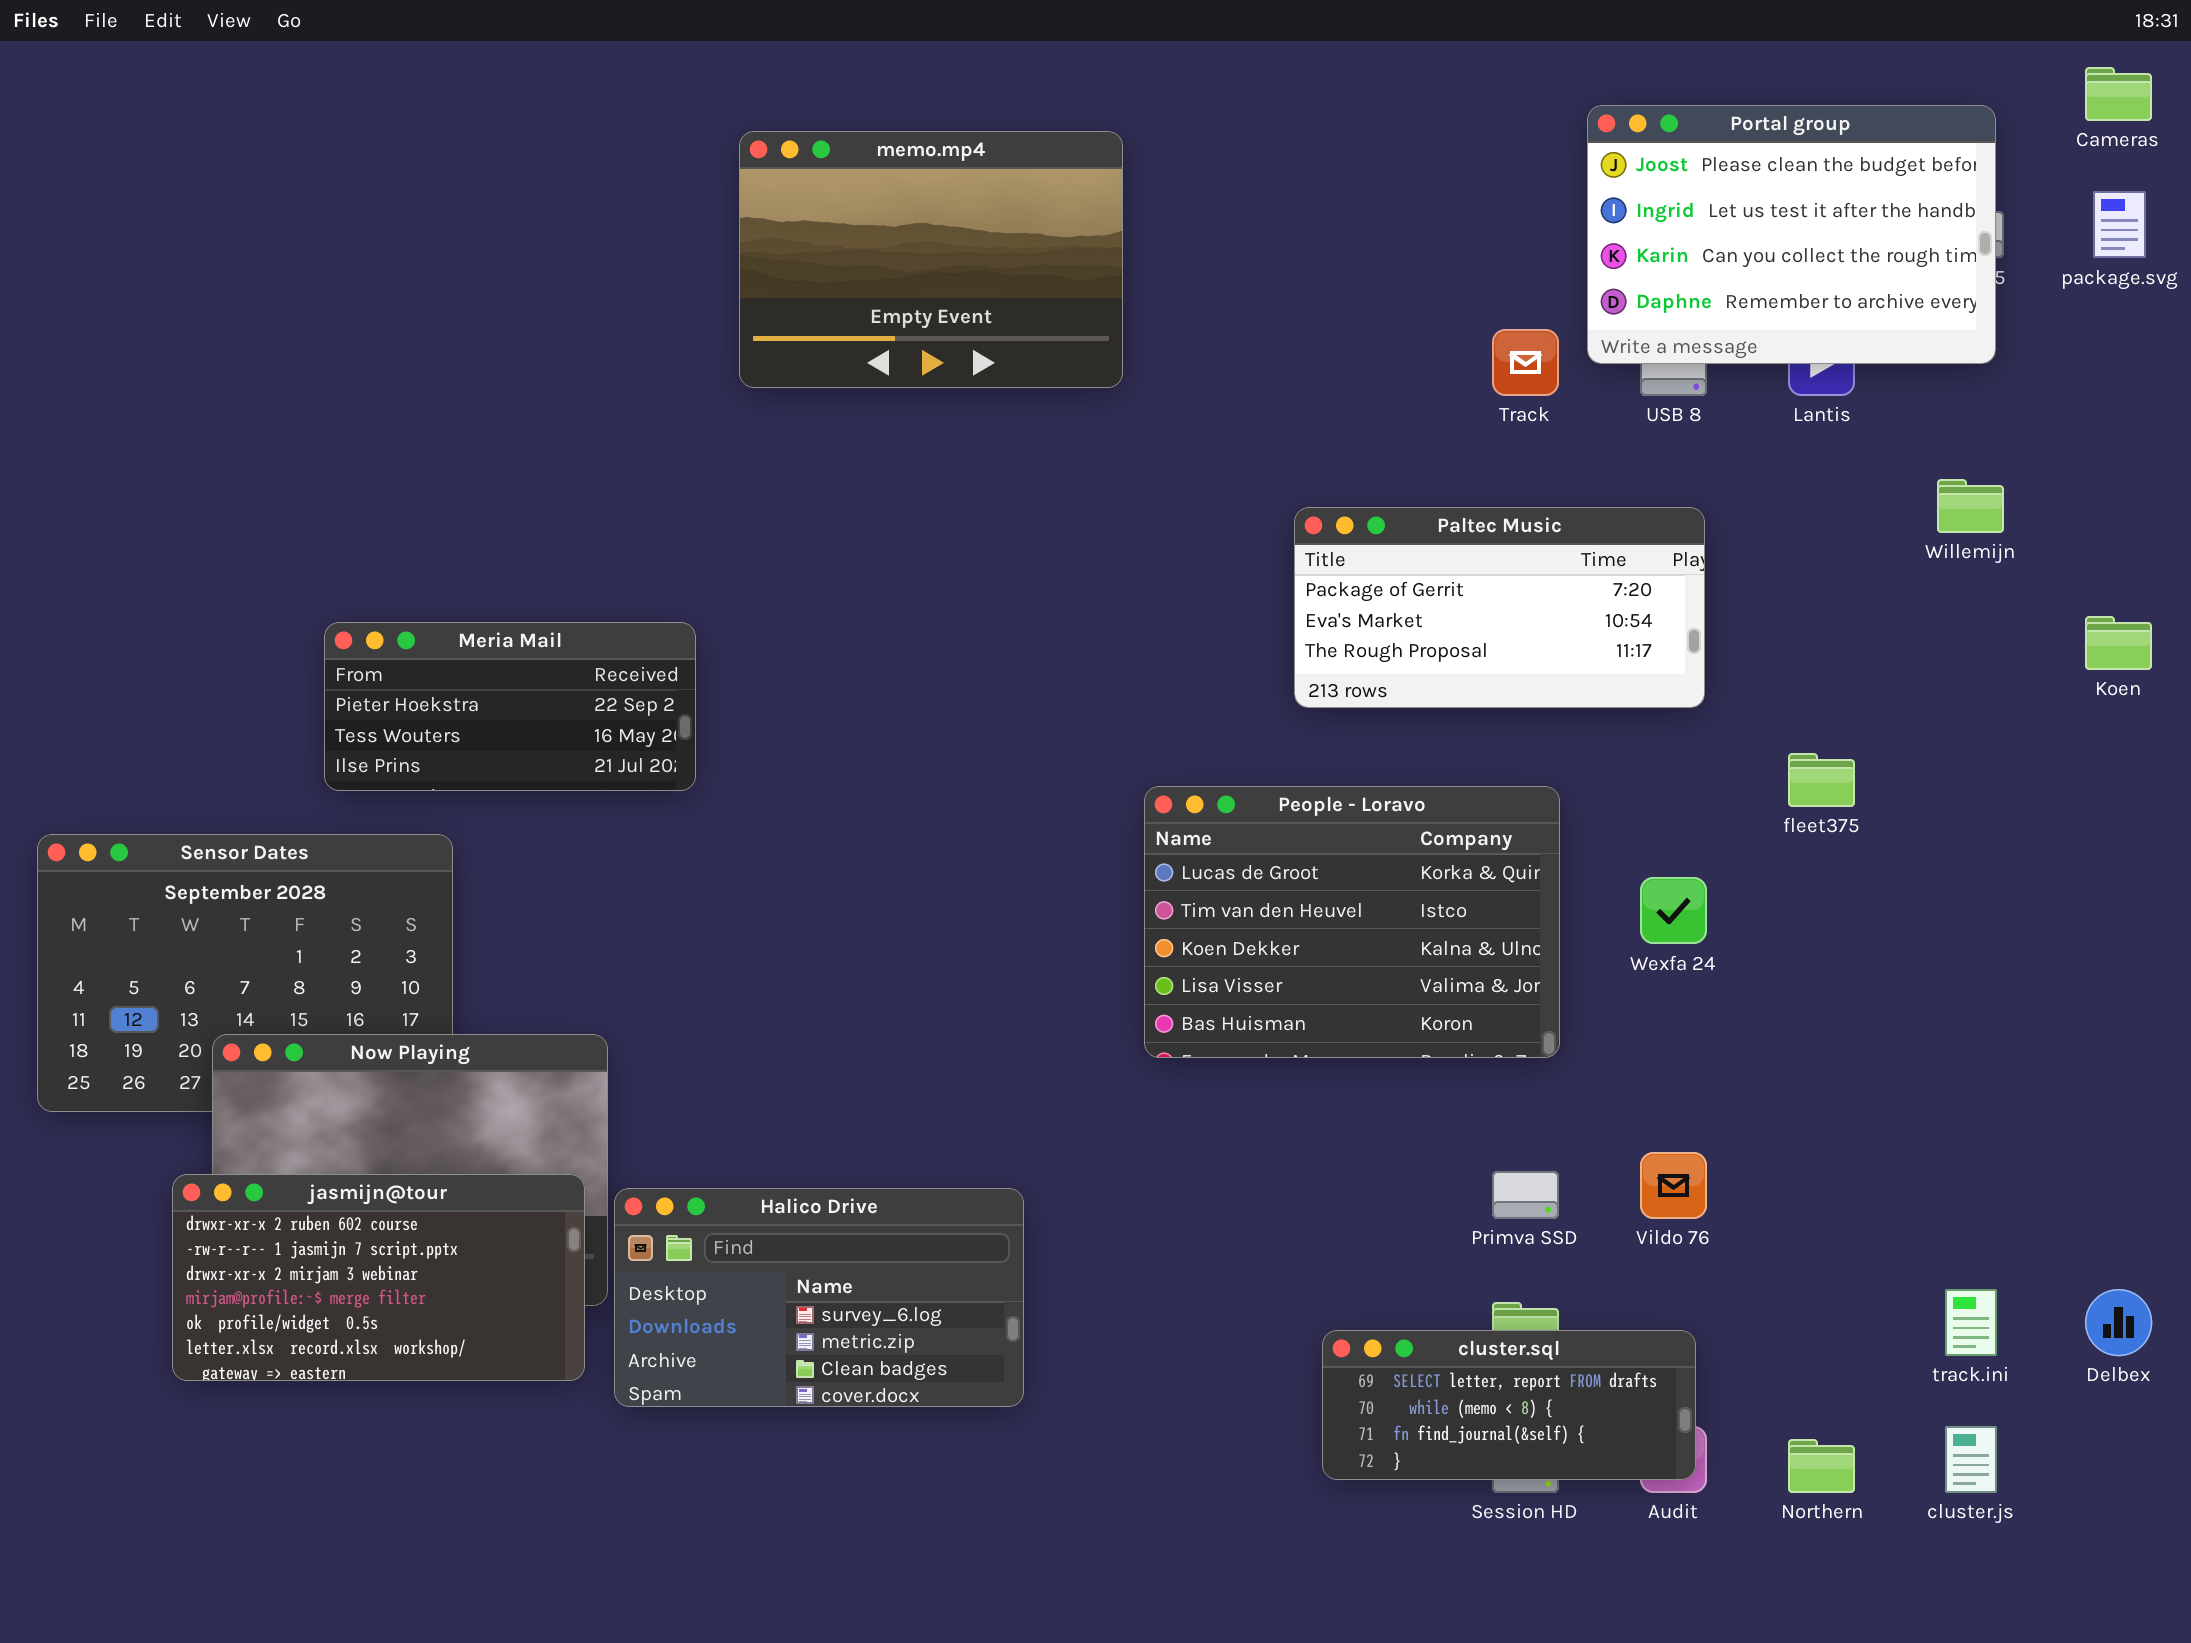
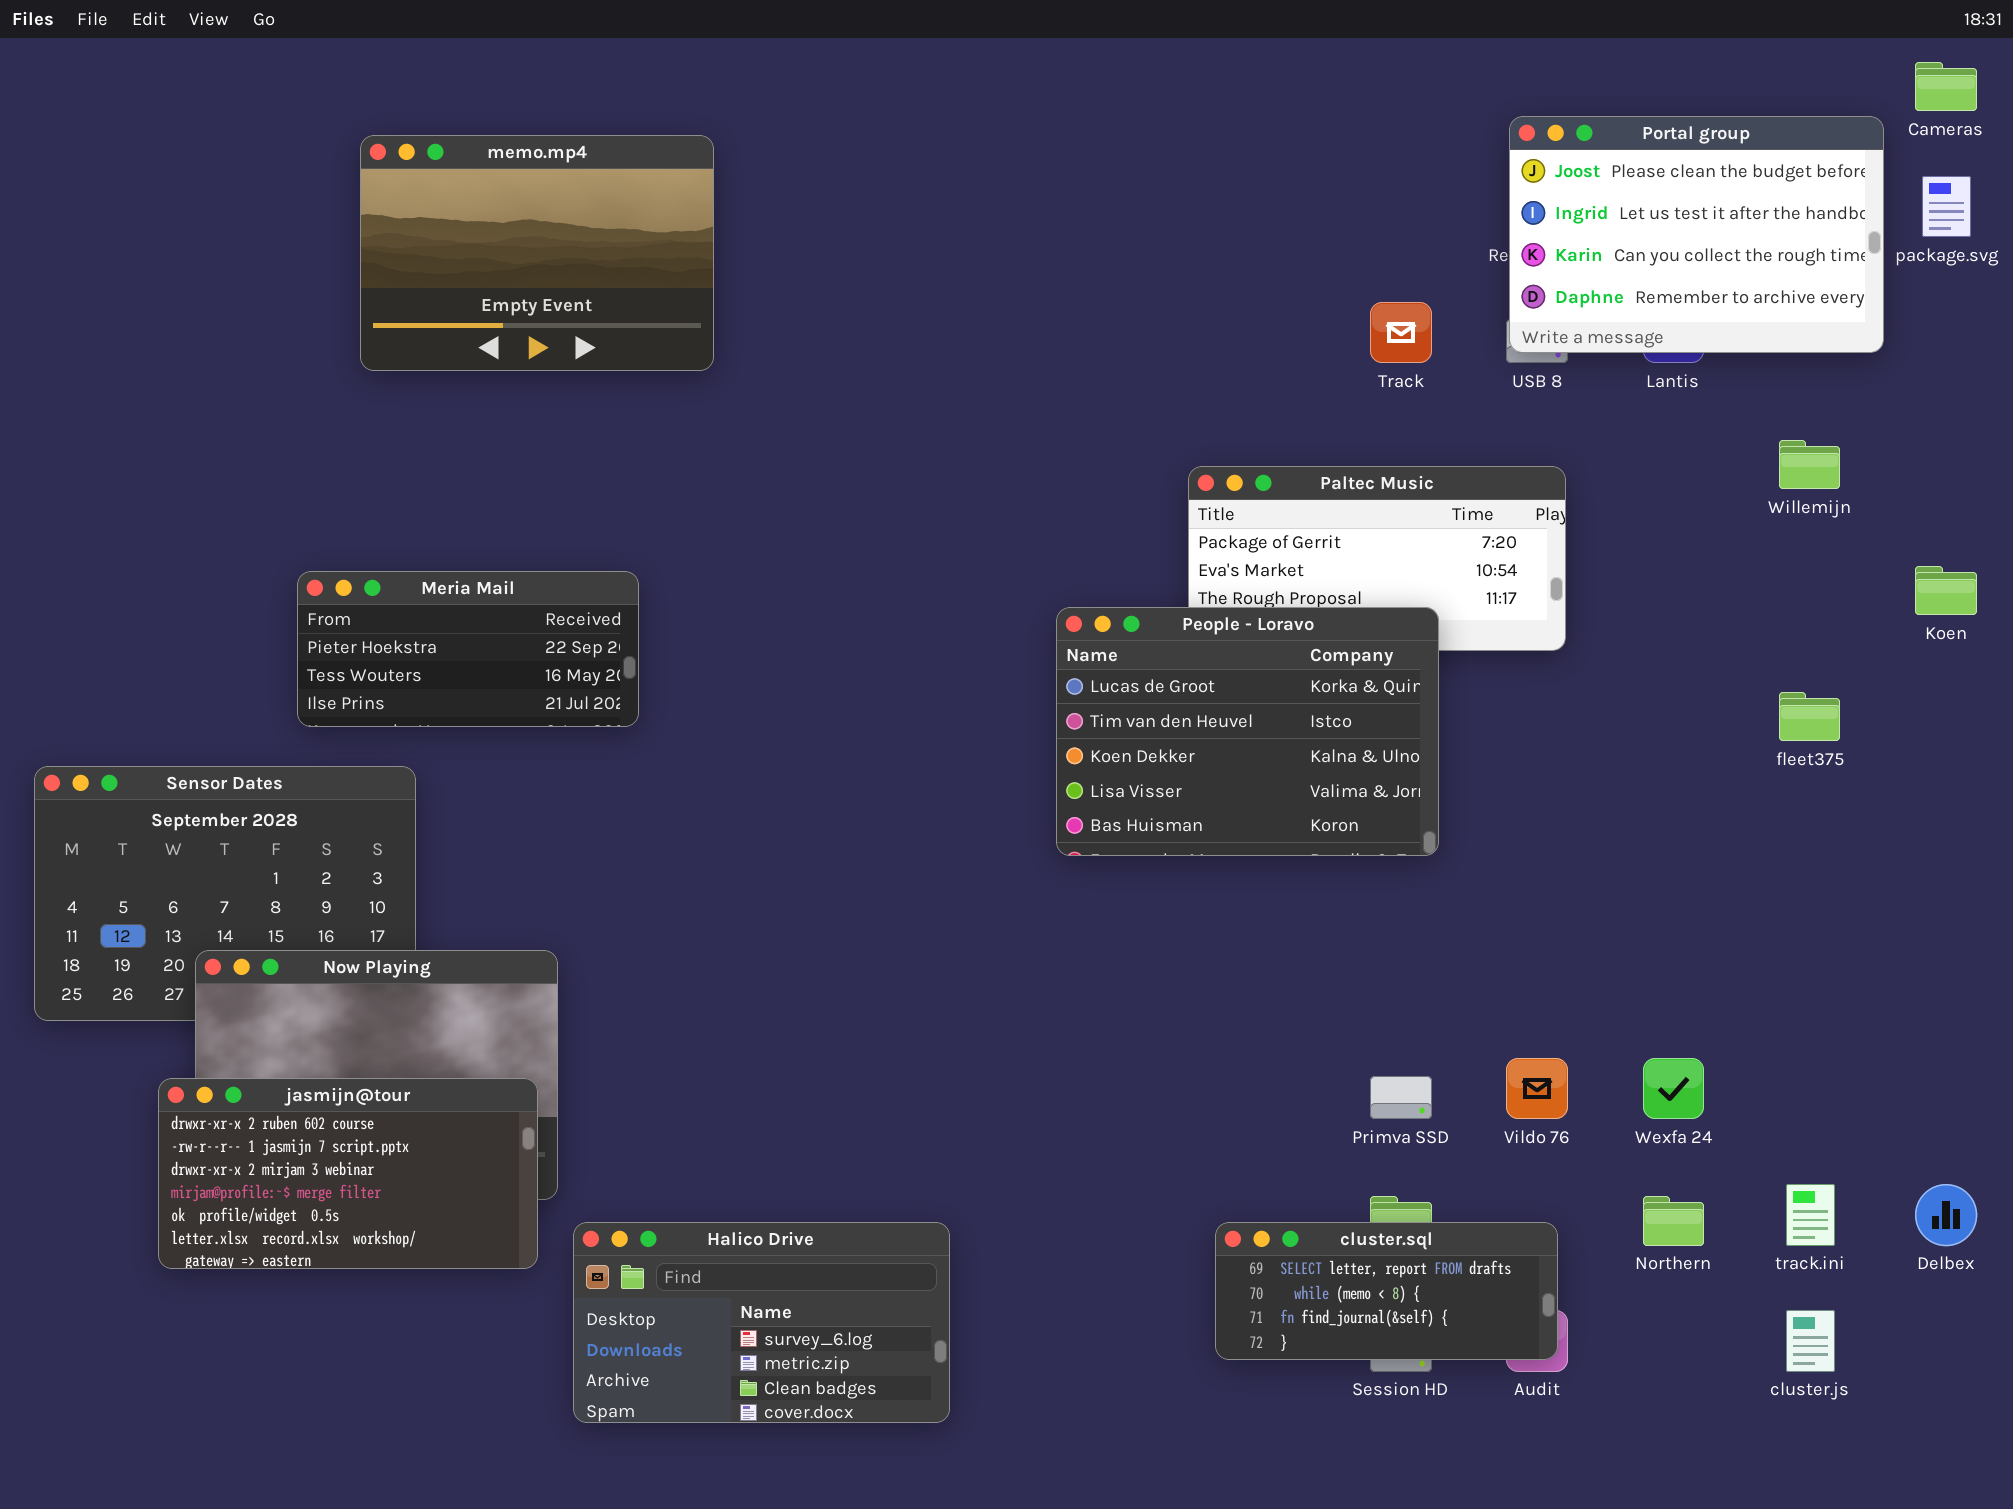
Portal group: [1587,105,1996,364] -> [1509,116,1884,353], moved
memo.mp4: [739,131,1123,388] -> [360,135,714,371], moved
fleet375: [1788,753,1855,807] -> [1779,692,1840,741], moved
People - Loravo: [1144,786,1560,1058] -> [1056,607,1439,856], moved
Wexfa 24: [1640,877,1707,944] -> [1643,1058,1704,1119], moved
Halico Drive: [614,1188,1024,1407] -> [573,1222,950,1423], moved
Northern: [1788,1439,1855,1493] -> [1643,1196,1704,1246], moved

